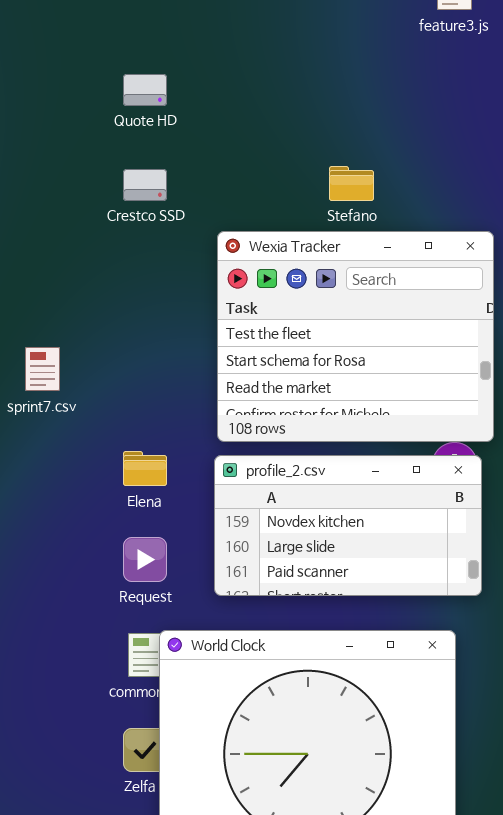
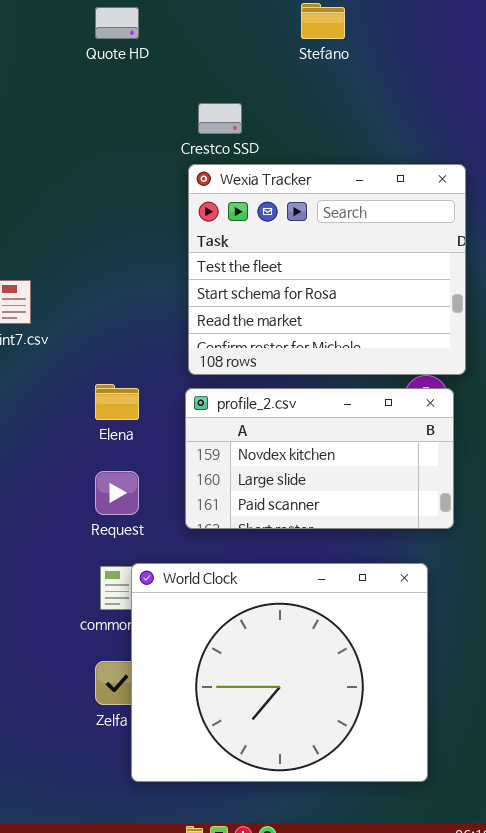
Stefano: [329,166,374,201] -> [301,3,345,39], moved
Crestco SSD: [123,169,167,201] -> [198,103,242,134], moved

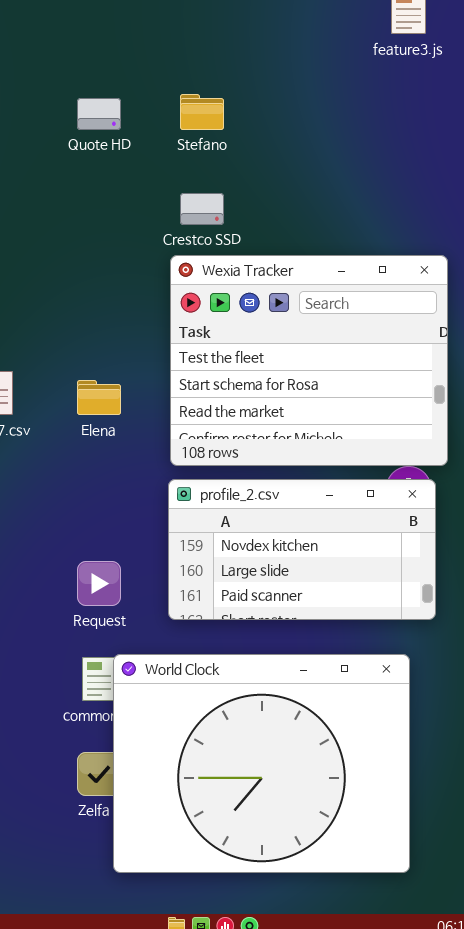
Stefano: [301,3,345,39] -> [180,94,224,130], moved
Elena: [95,384,139,420] -> [77,380,121,415], moved

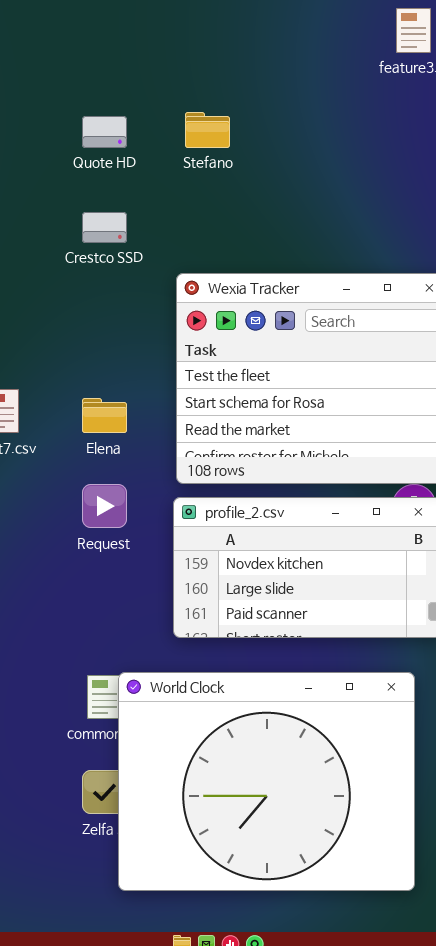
Crestco SSD: [180,193,224,225] -> [82,212,127,243], moved
Request: [77,561,121,606] -> [82,484,127,528], moved

